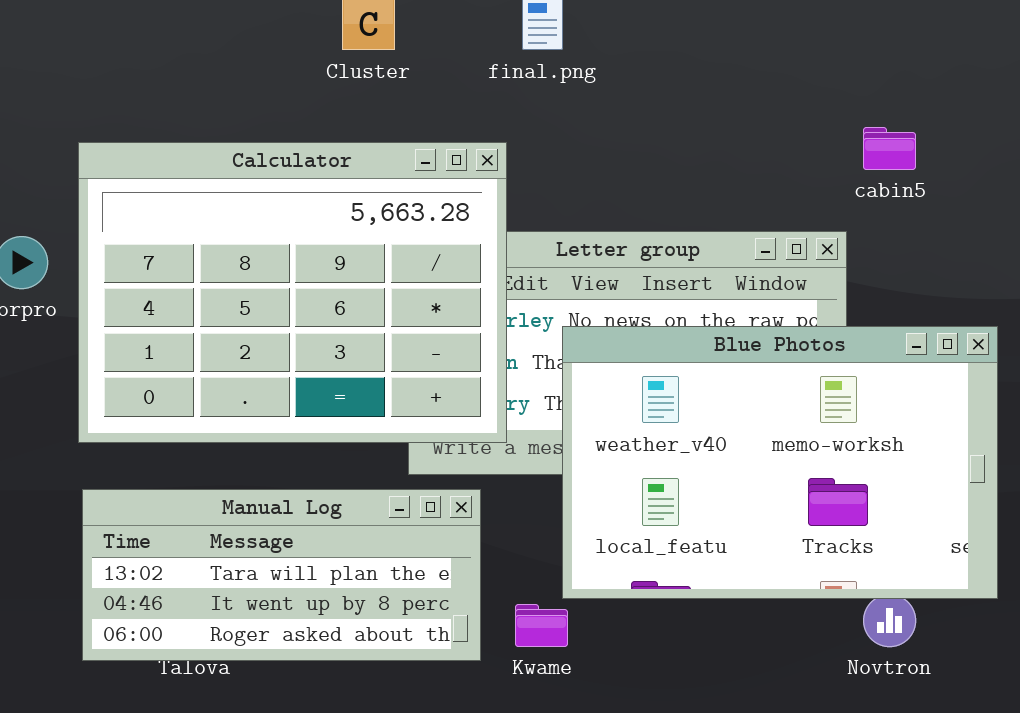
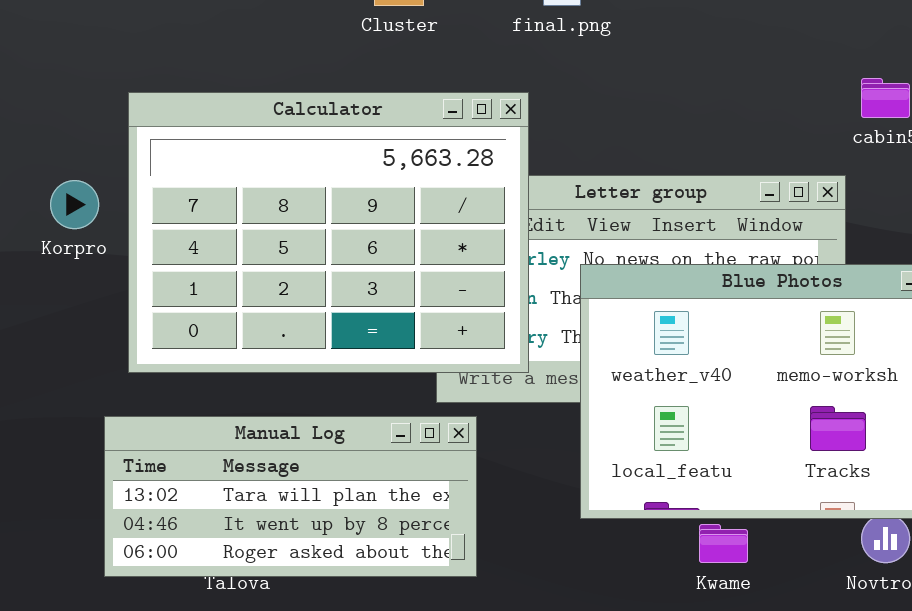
Manual Log: [82,489,481,661] -> [104,416,477,577], moved
Kwame: [515,604,568,647] -> [699,524,748,563], moved

